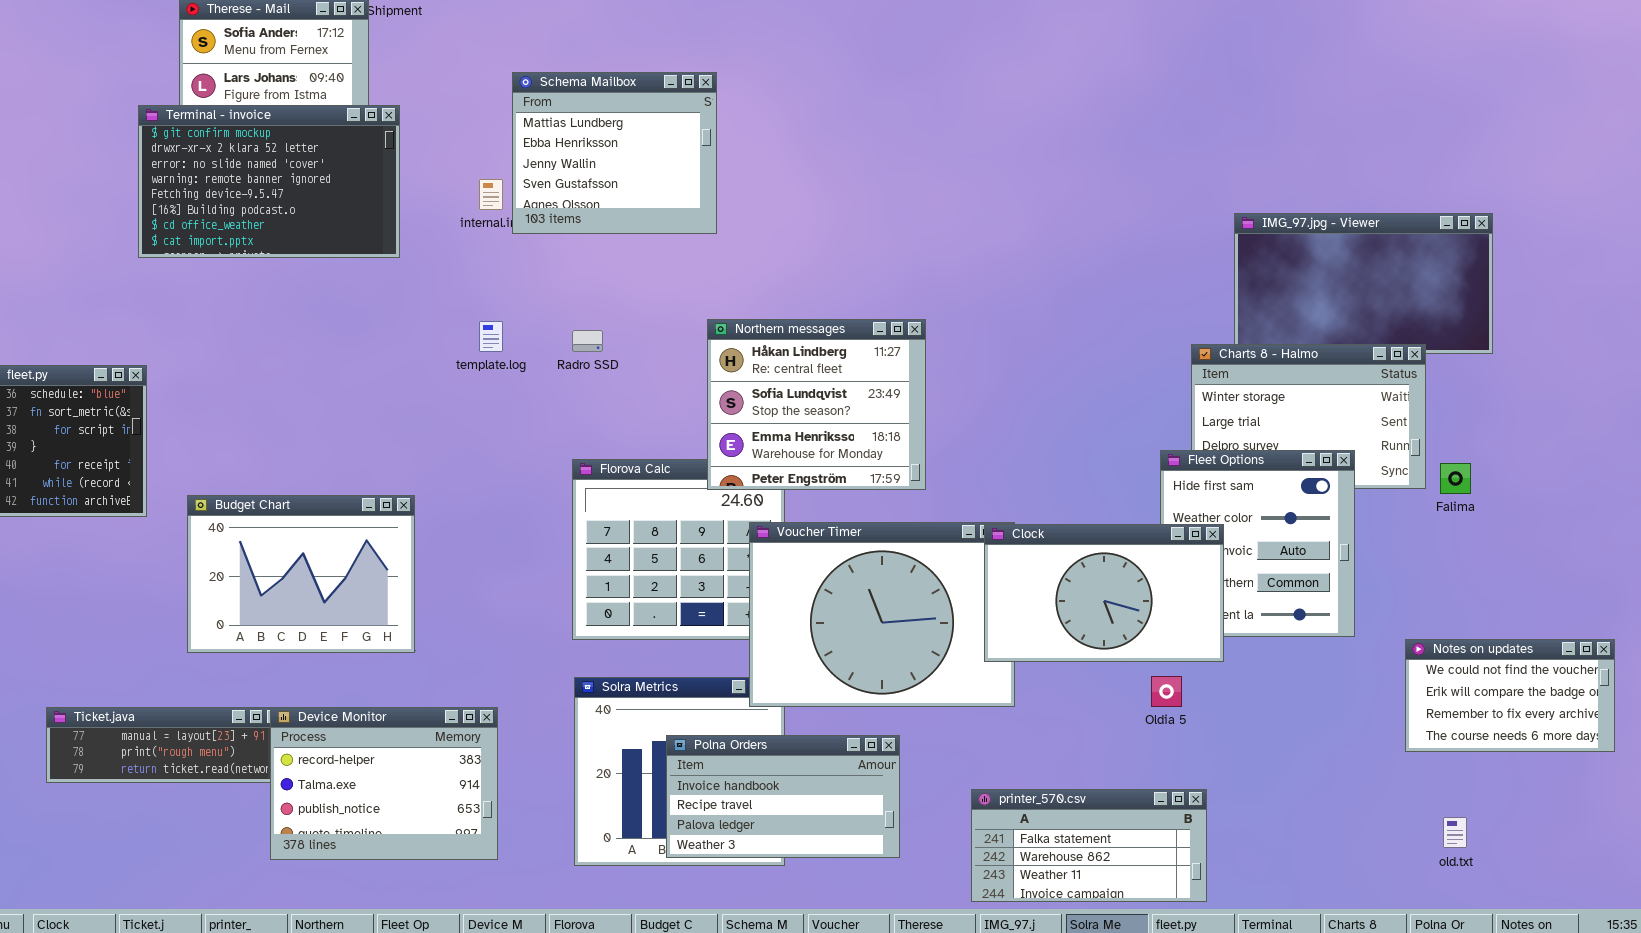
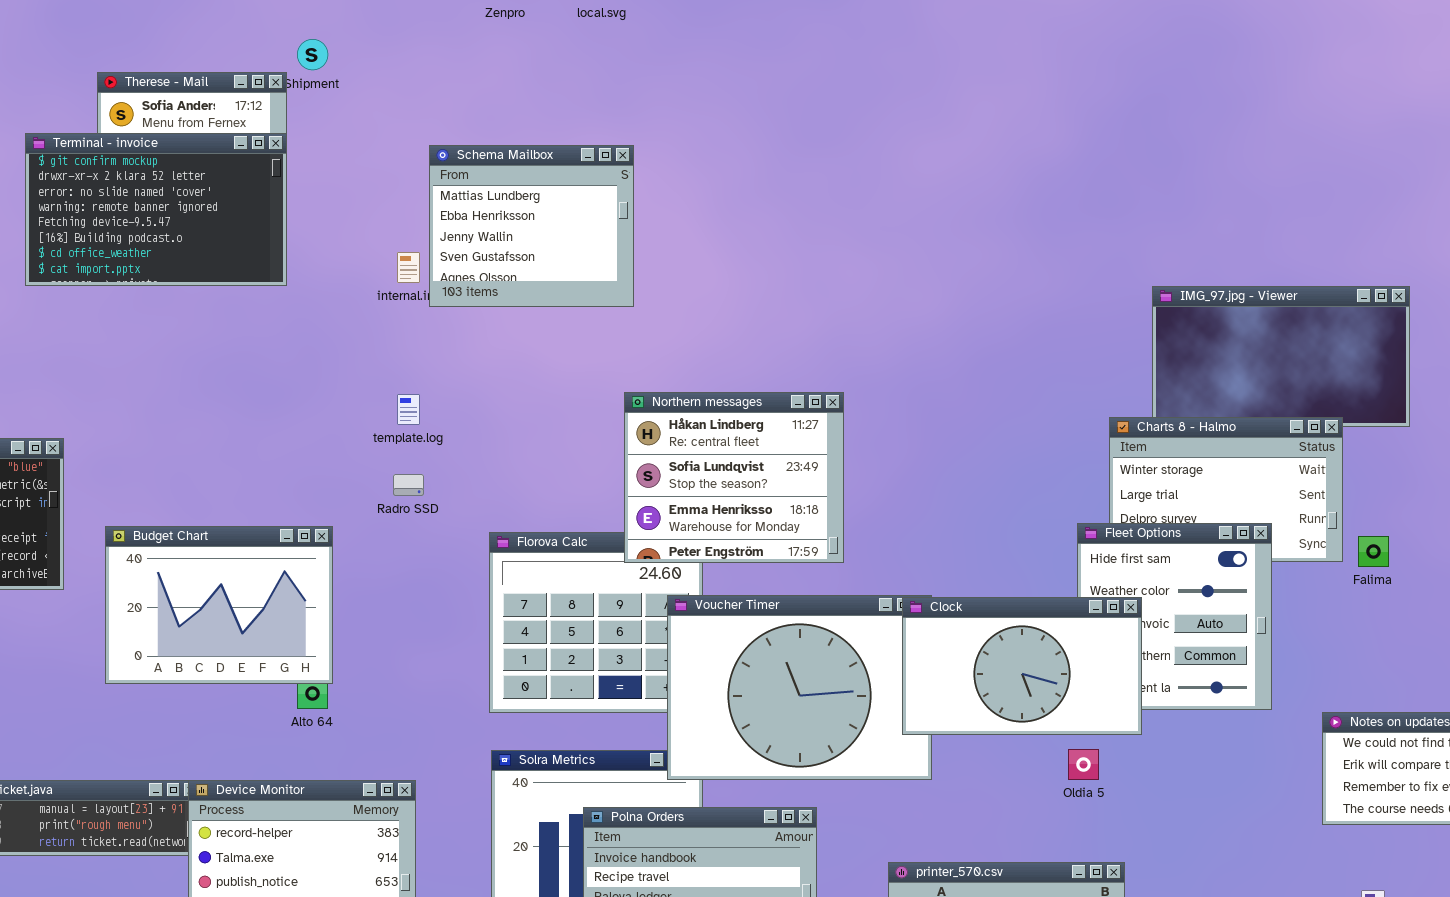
Terminal - invoice: [138,105,400,258] -> [25,133,287,286], moved
Radro SSD: [572,330,603,352] -> [393,474,424,496], moved
Budget Chart: [187,495,415,653] -> [105,526,333,684], moved

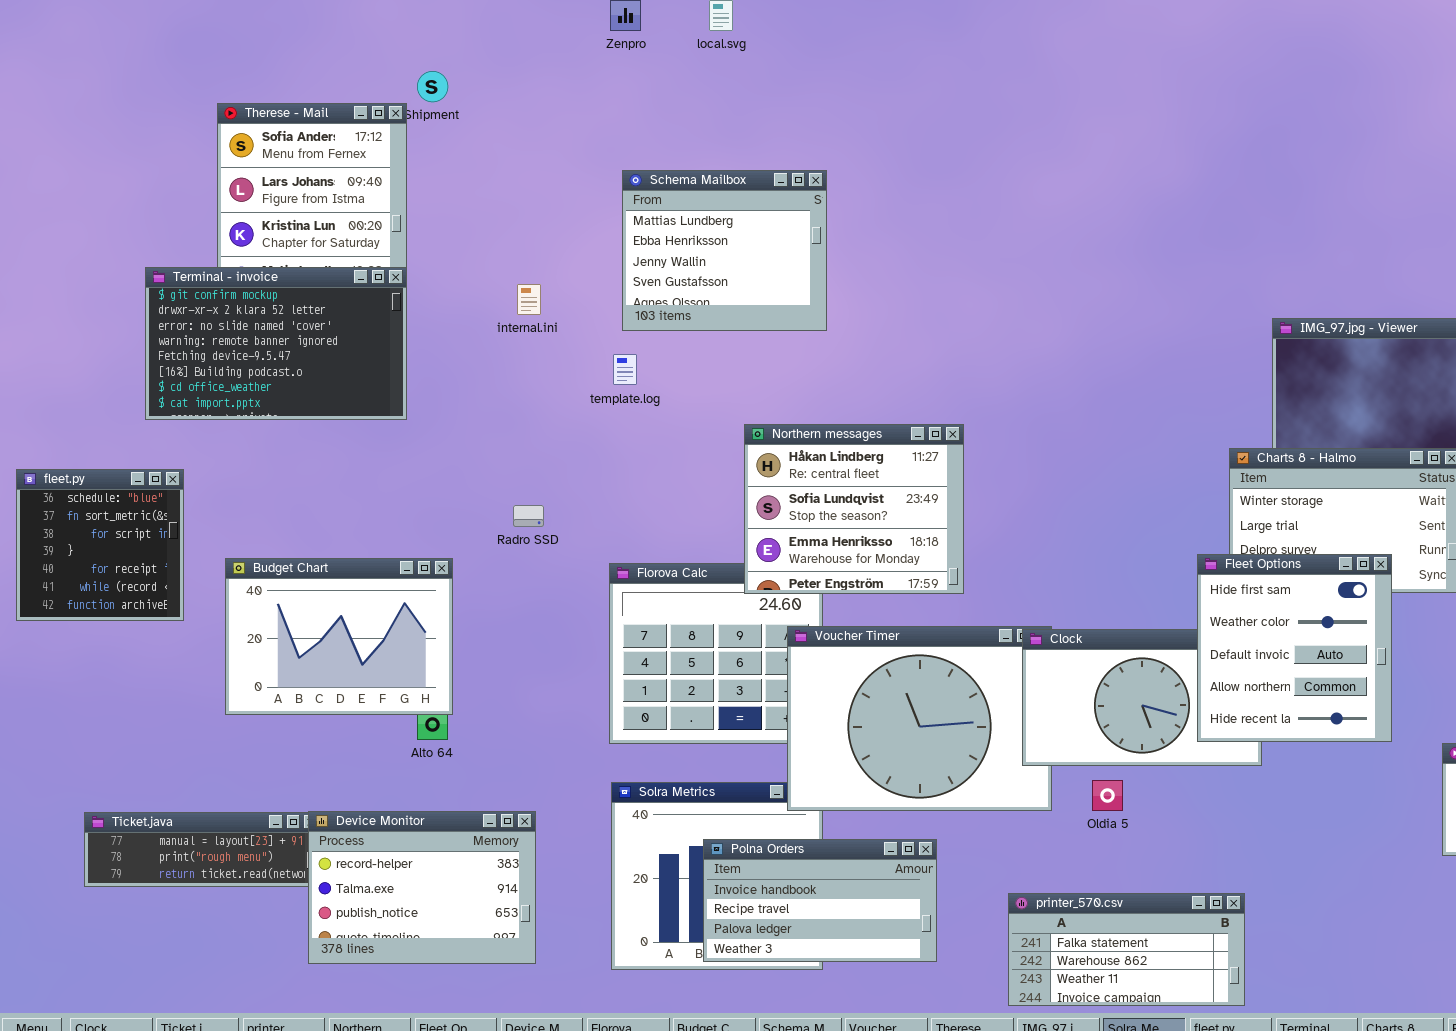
Terminal - invoice: [25,133,287,286] -> [145,267,407,420], moved
Schema Mailbox: [429,145,634,307] -> [622,170,827,331], moved
template.log: [397,394,420,425] -> [613,354,637,385], moved
Fleet Options: [1077,523,1272,710] -> [1197,554,1392,742], raised
Oldia 5: [1068,749,1099,780] -> [1092,780,1123,811], moved

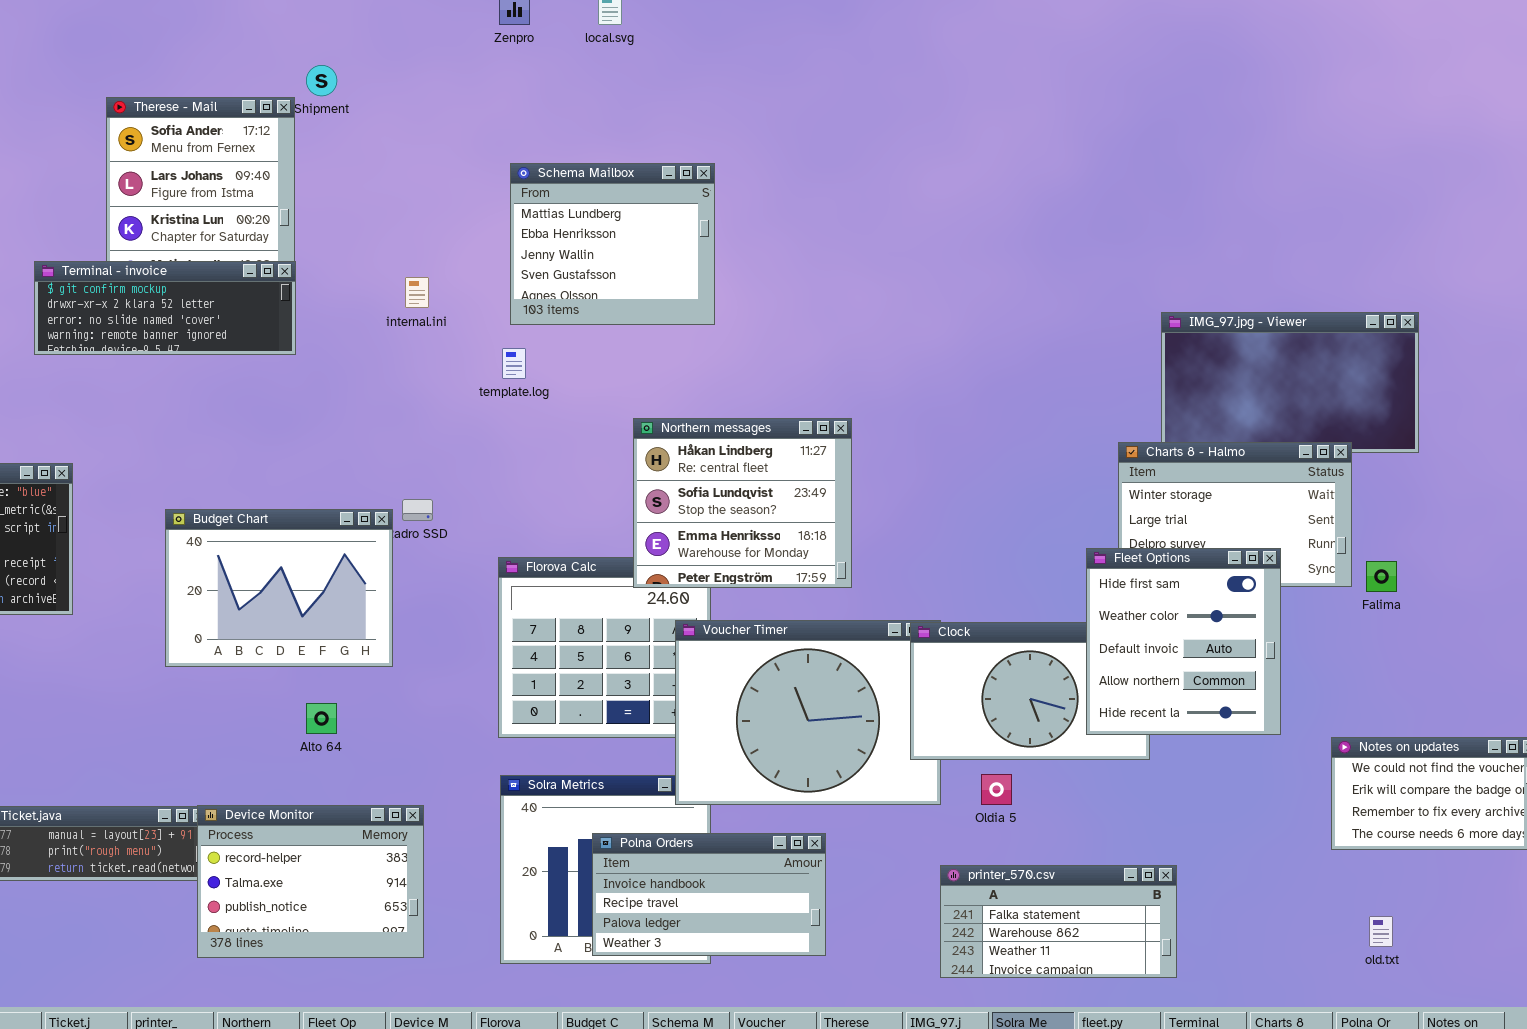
Terminal - invoice: [145,267,407,420] -> [34,261,296,355], resized
Budget Chart: [225,558,453,715] -> [165,509,393,667], moved
printer_570.csv: [1008,893,1245,1006] -> [940,865,1177,978], moved

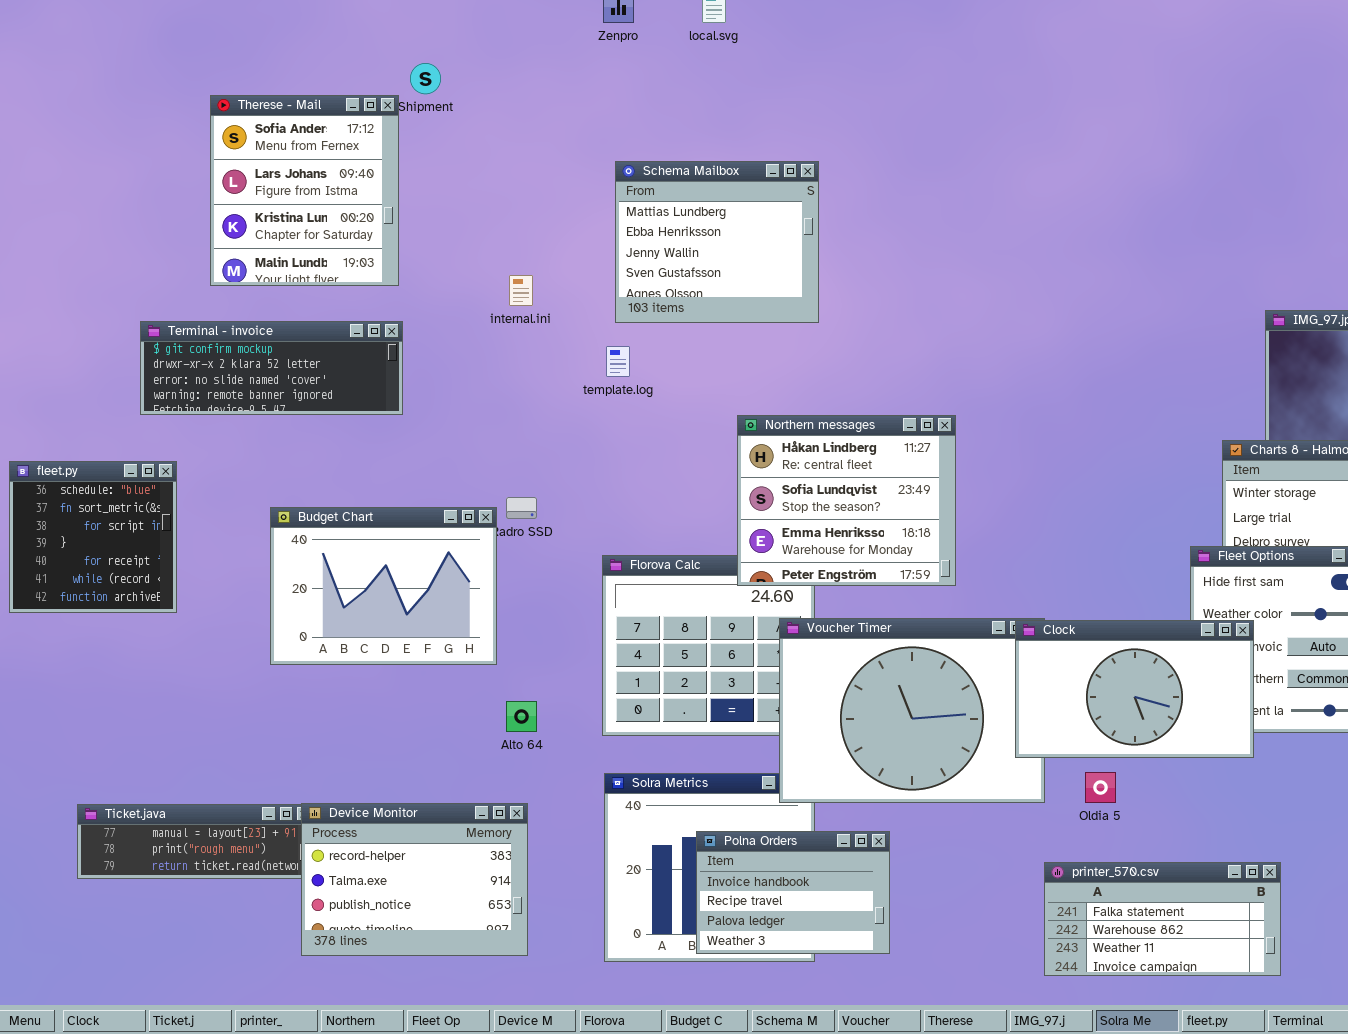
Terminal - invoice: [34,261,296,355] -> [140,321,403,415], moved
Clock: [910,622,1150,760] -> [1015,620,1254,758], raised
Alto 64: [306,703,337,734] -> [506,701,537,732], moved
Polna Orders: [592,833,826,956] -> [696,831,890,954], resized

